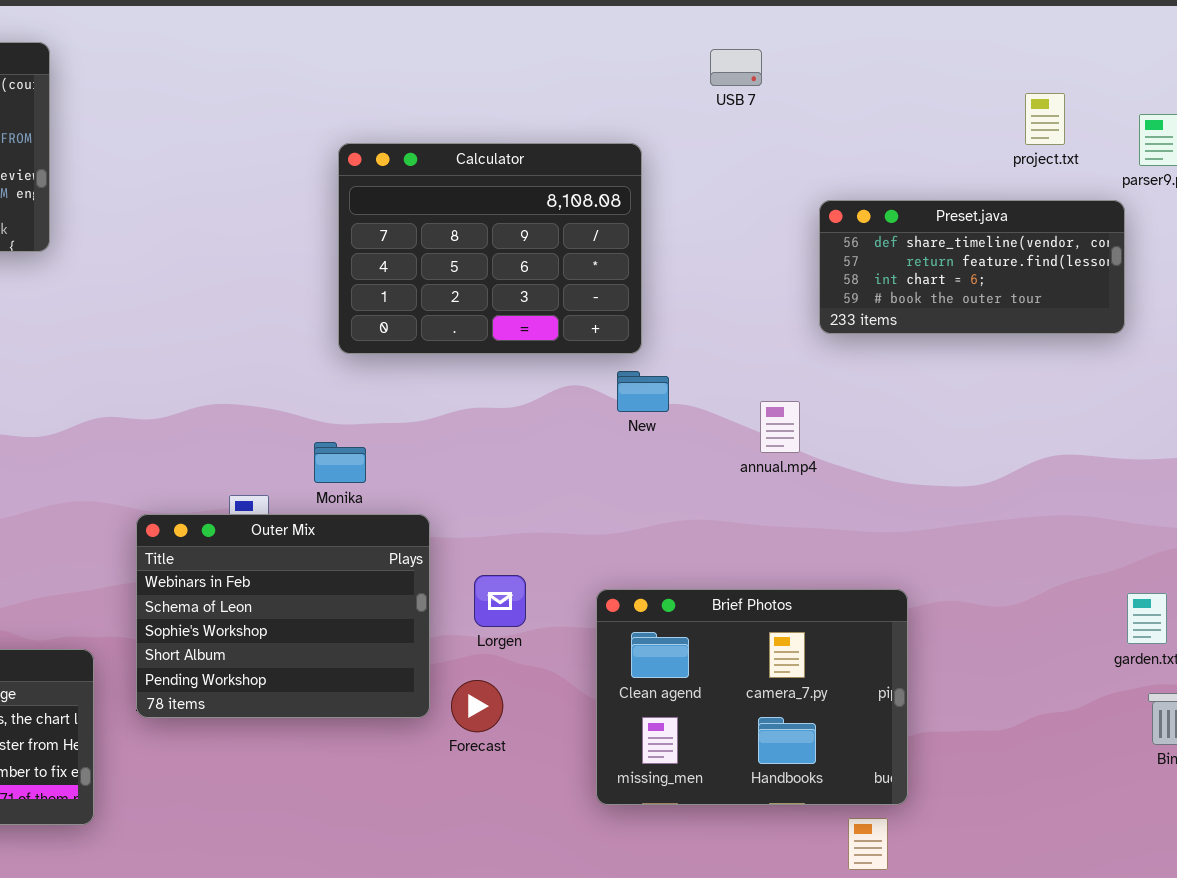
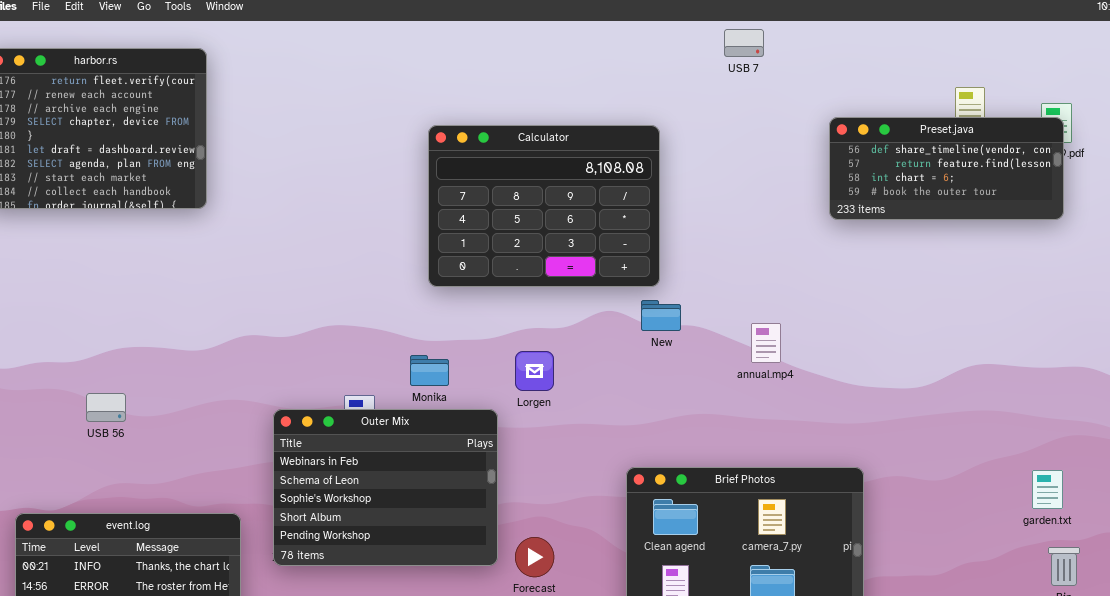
USB 7: [710,49,762,86] -> [724,29,764,57], moved
Preset.java: [819,200,1125,334] -> [829,117,1064,220], moved
Lorgen: [474,575,526,627] -> [515,351,554,391], moved

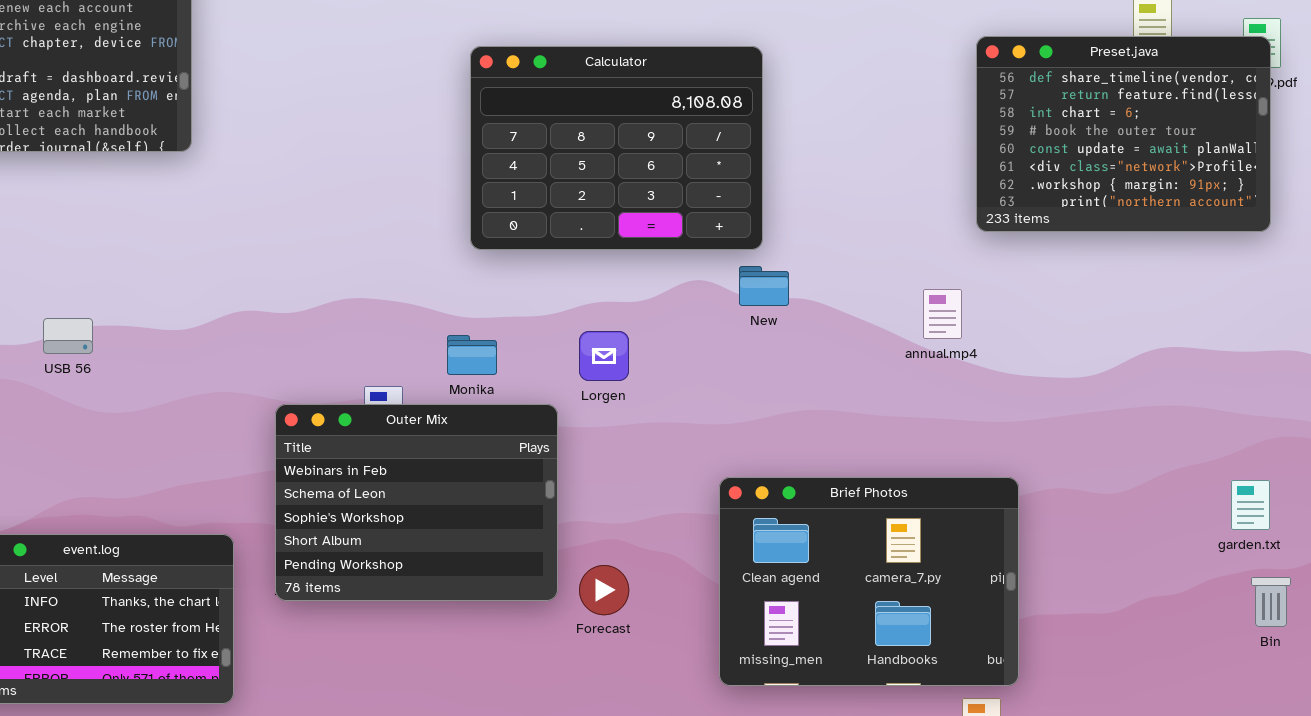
Preset.java: [829,117,1064,220] -> [976,36,1271,232], resized
annual.mp4: [751,323,781,363] -> [923,289,962,339], moved
USB 56: [86,393,126,422] -> [43,318,93,354], moved

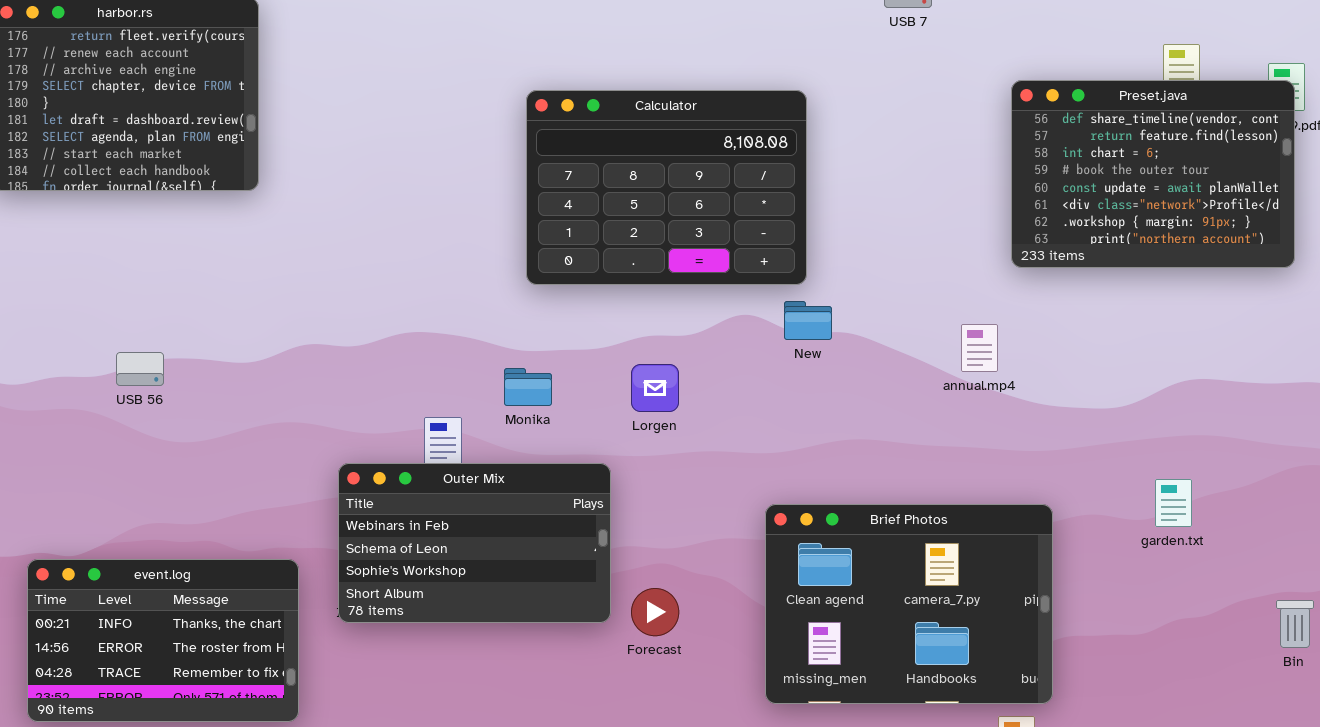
Outer Mix: [275,404,558,601] -> [338,463,611,623], resized
garden.txt: [1231,480,1270,530] -> [1155,479,1192,527], moved

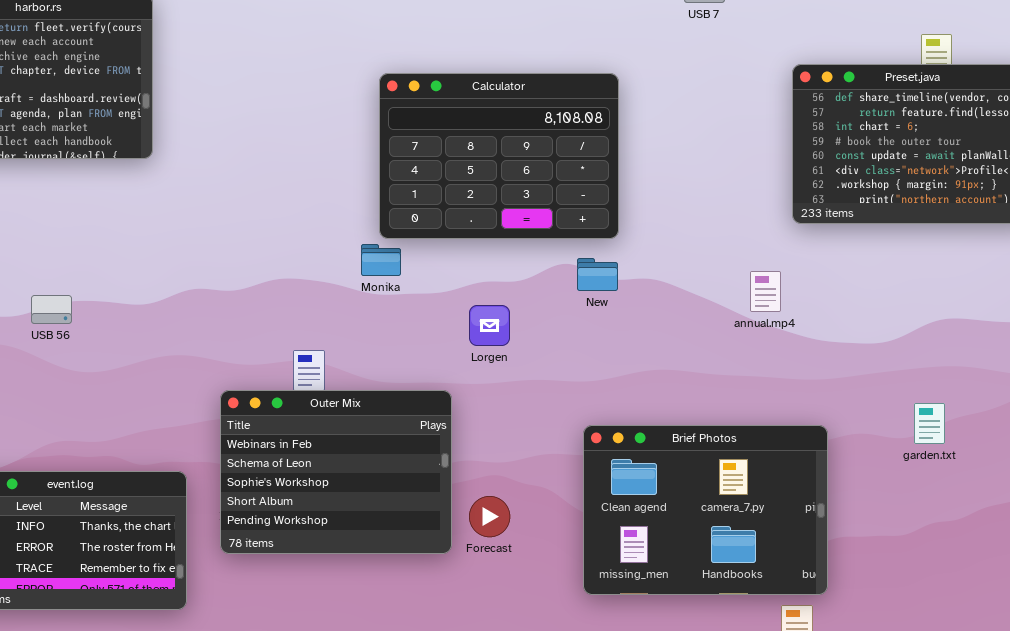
New: [784,301,832,340] -> [577,258,618,291], moved
Monika: [504,368,552,406] -> [361,244,401,276], moved
Outer Mix: [338,463,611,623] -> [220,390,452,554], resized

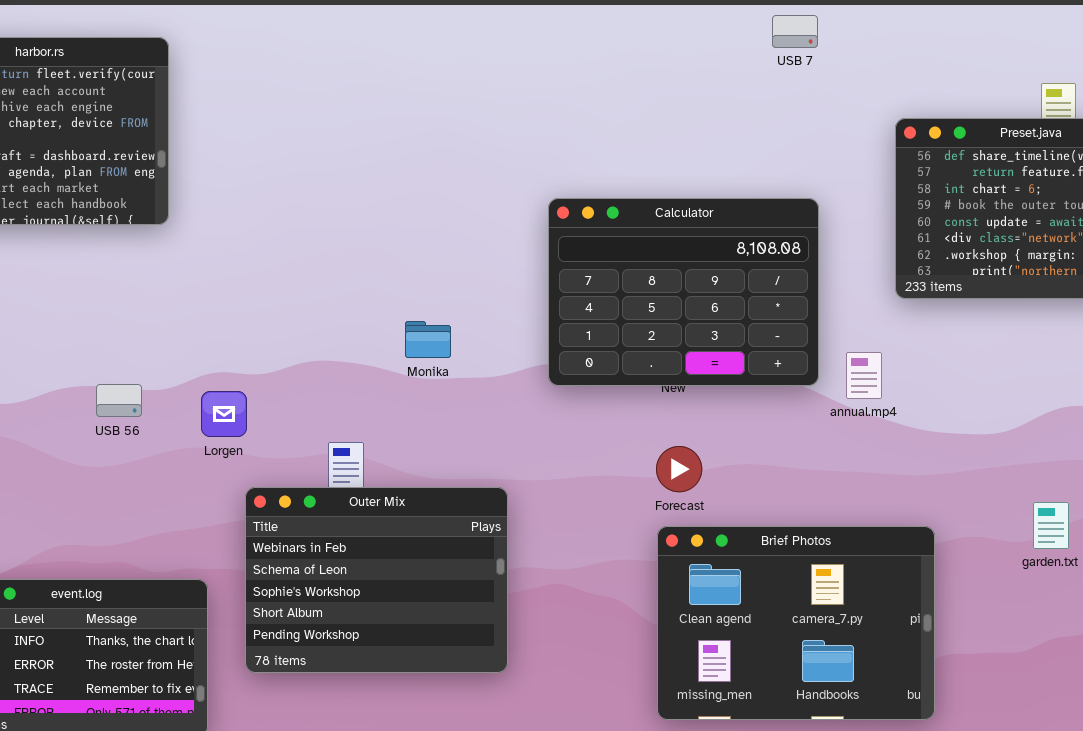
Calculator: [379,73,619,239] -> [548,198,819,386], moved
USB 56: [31,295,72,324] -> [96,384,142,417], moved
Lorgen: [469,305,510,346] -> [201,391,247,437], moved
Forecast: [469,496,510,537] -> [656,446,702,492], moved

